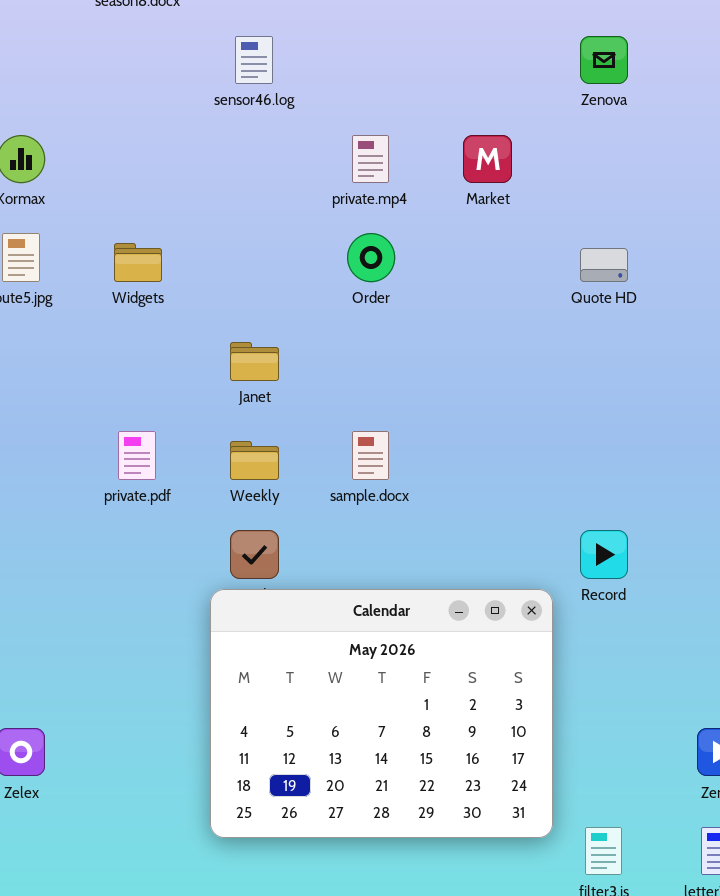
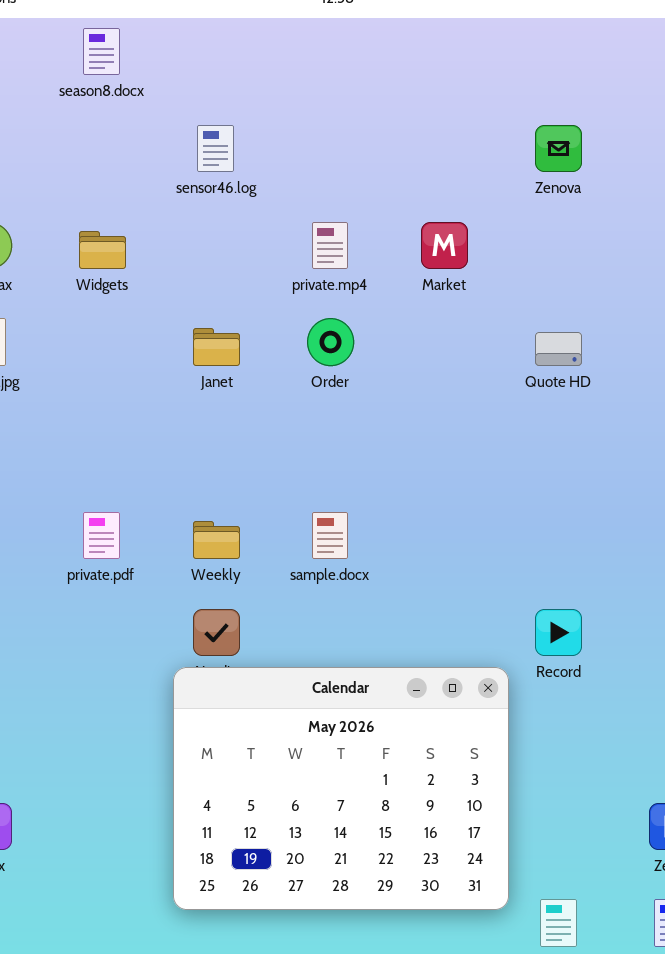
Widgets: [114,243,162,282] -> [79,231,126,269], moved
Janet: [230,342,279,381] -> [193,328,240,366], moved

